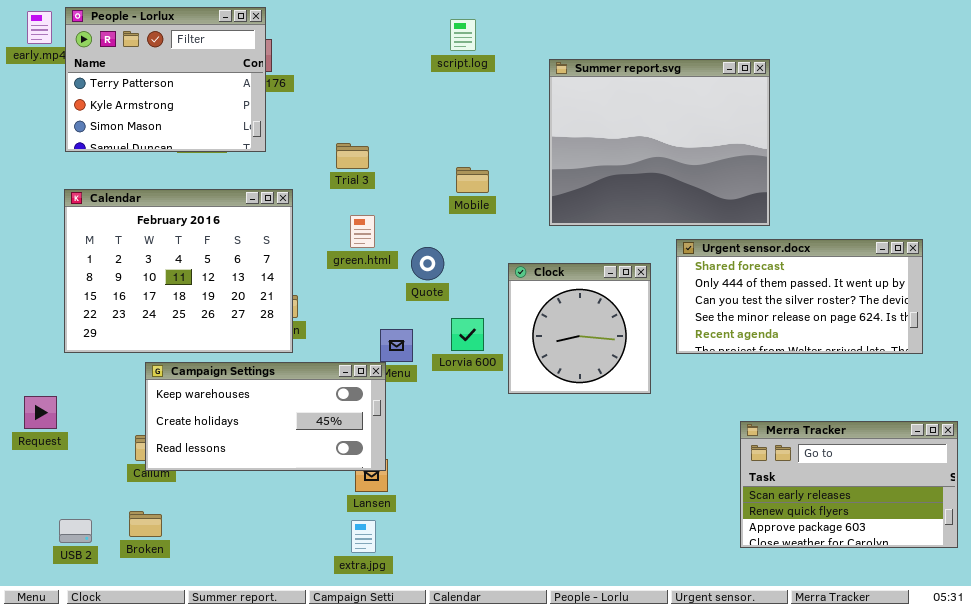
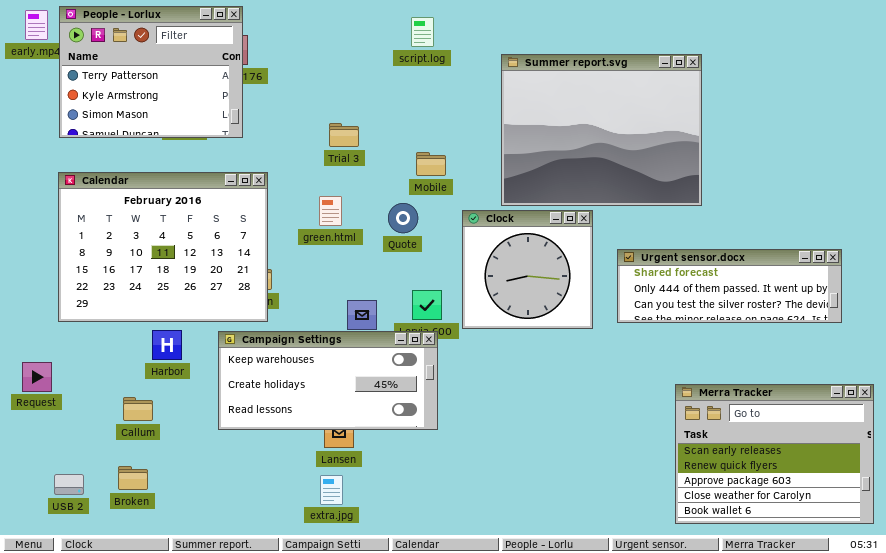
Trial 3: [336,143,369,169] -> [329,123,359,147], moved
Urgent sensor.docx: [676,239,923,354] -> [617,249,842,323], resized
Quote: [411,247,444,280] -> [388,203,418,233], moved
Clock: [508,263,651,394] -> [462,210,593,329], moved
Campaign Settings: [145,362,386,471] -> [218,331,438,430], moved
Merra Tracker: [740,421,958,548] -> [675,384,874,524], resized

